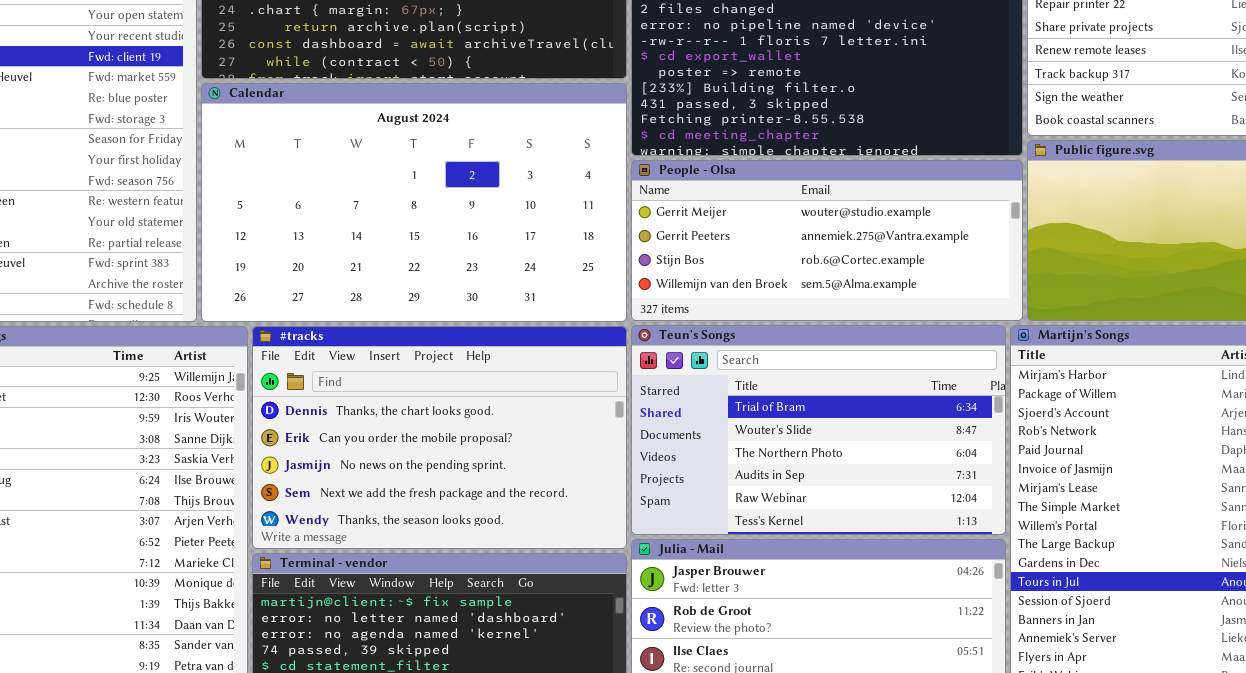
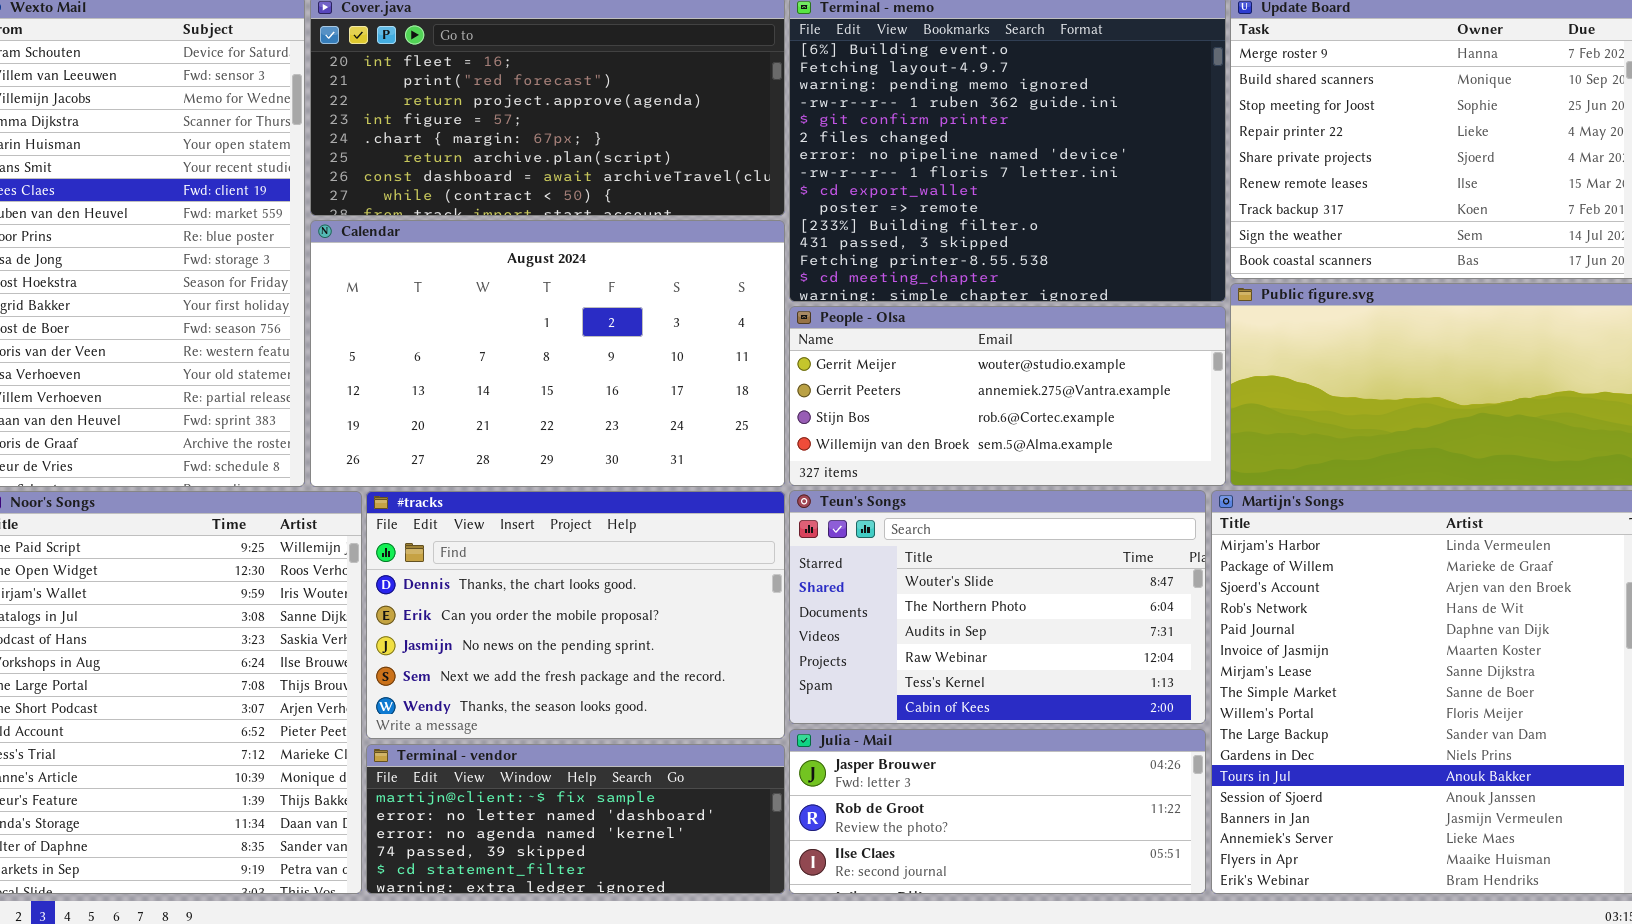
Teun's Songs: [631,325,1006,535] -> [789,490,1206,724], scrolled down 1 row

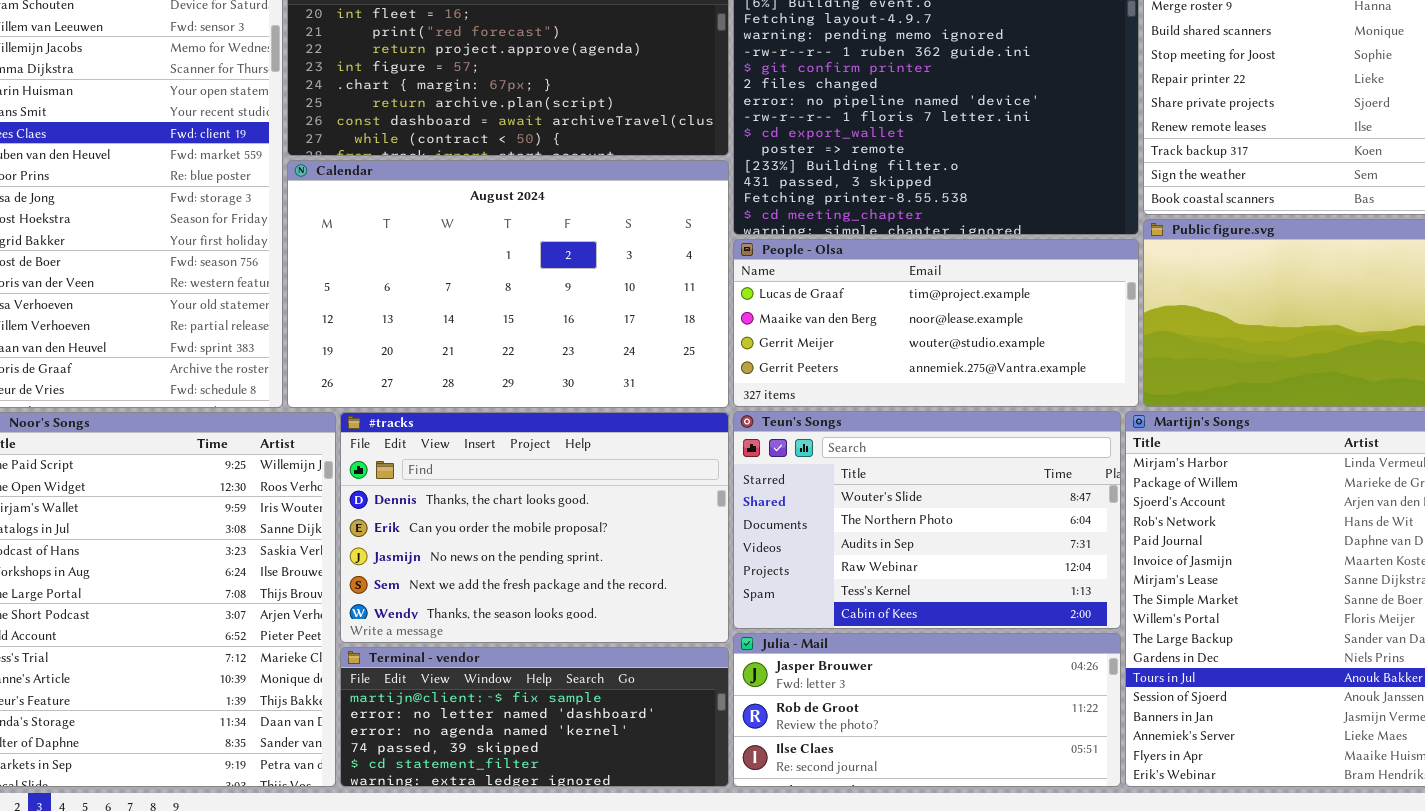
People - Olsa: [789,306,1226,486] -> [733,239,1139,407], scrolled up 2 rows

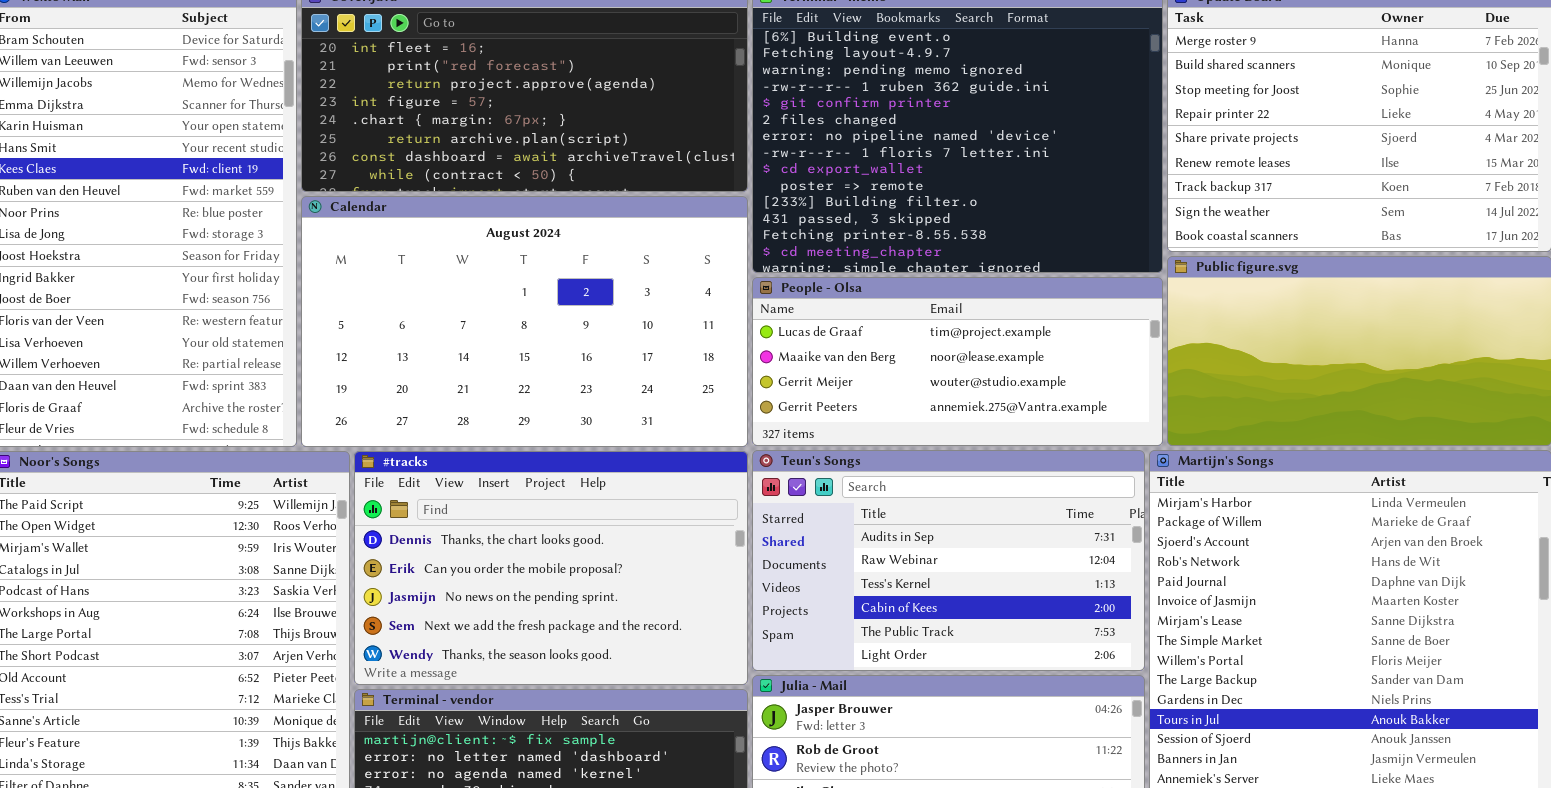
Teun's Songs: [733,411,1121,629] -> [752,450,1145,671], scrolled down 2 rows

